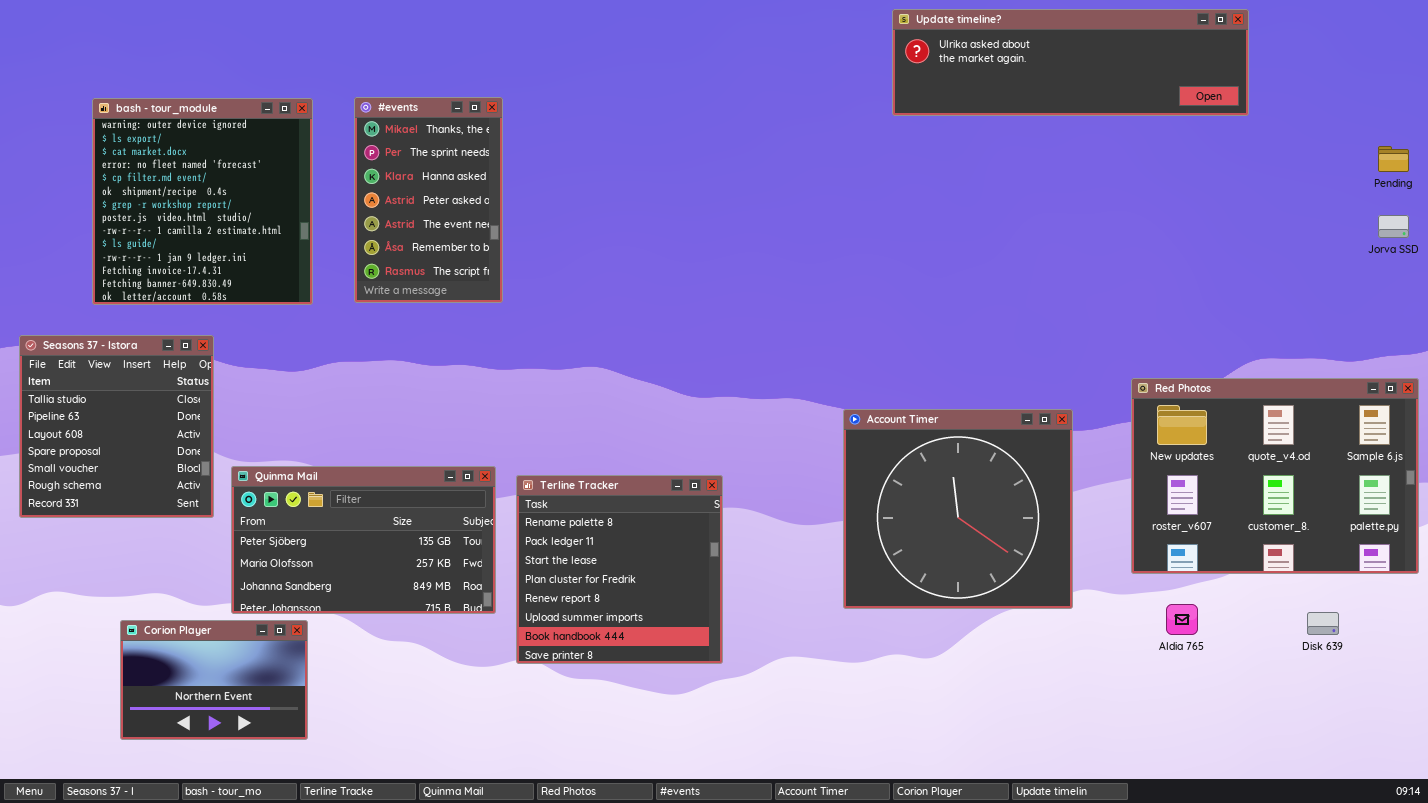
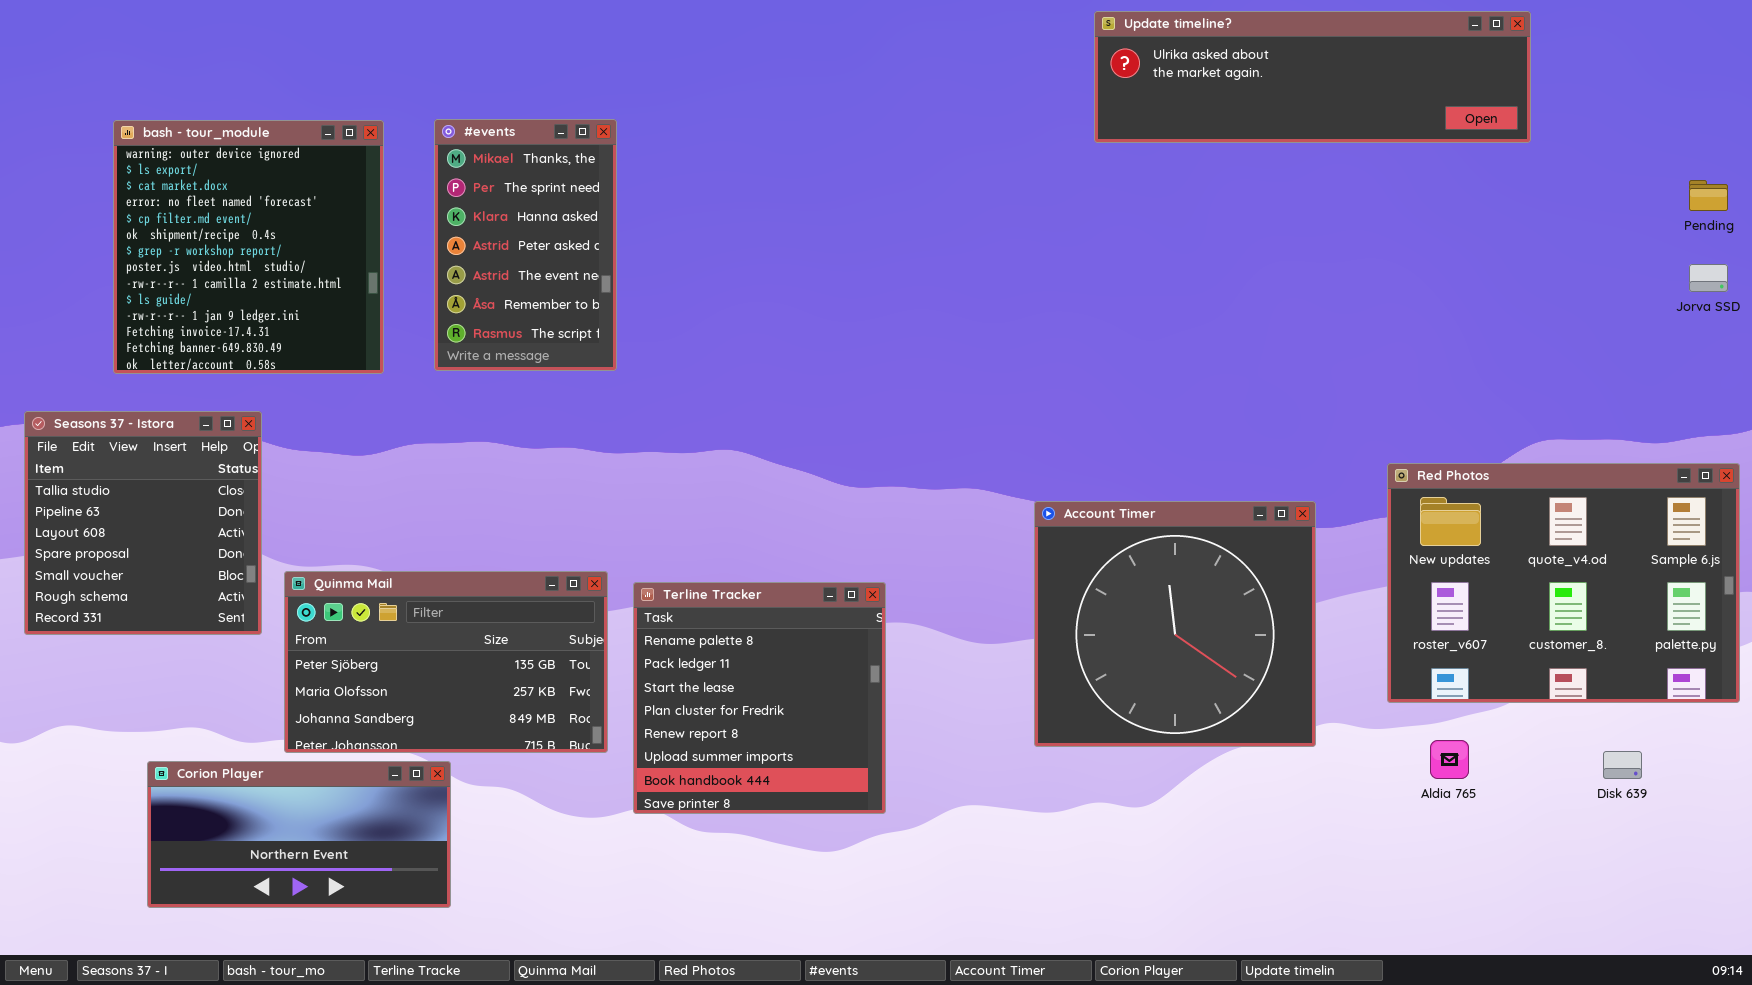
Corion Player: [120,620,308,740] -> [147,761,451,908], resized

